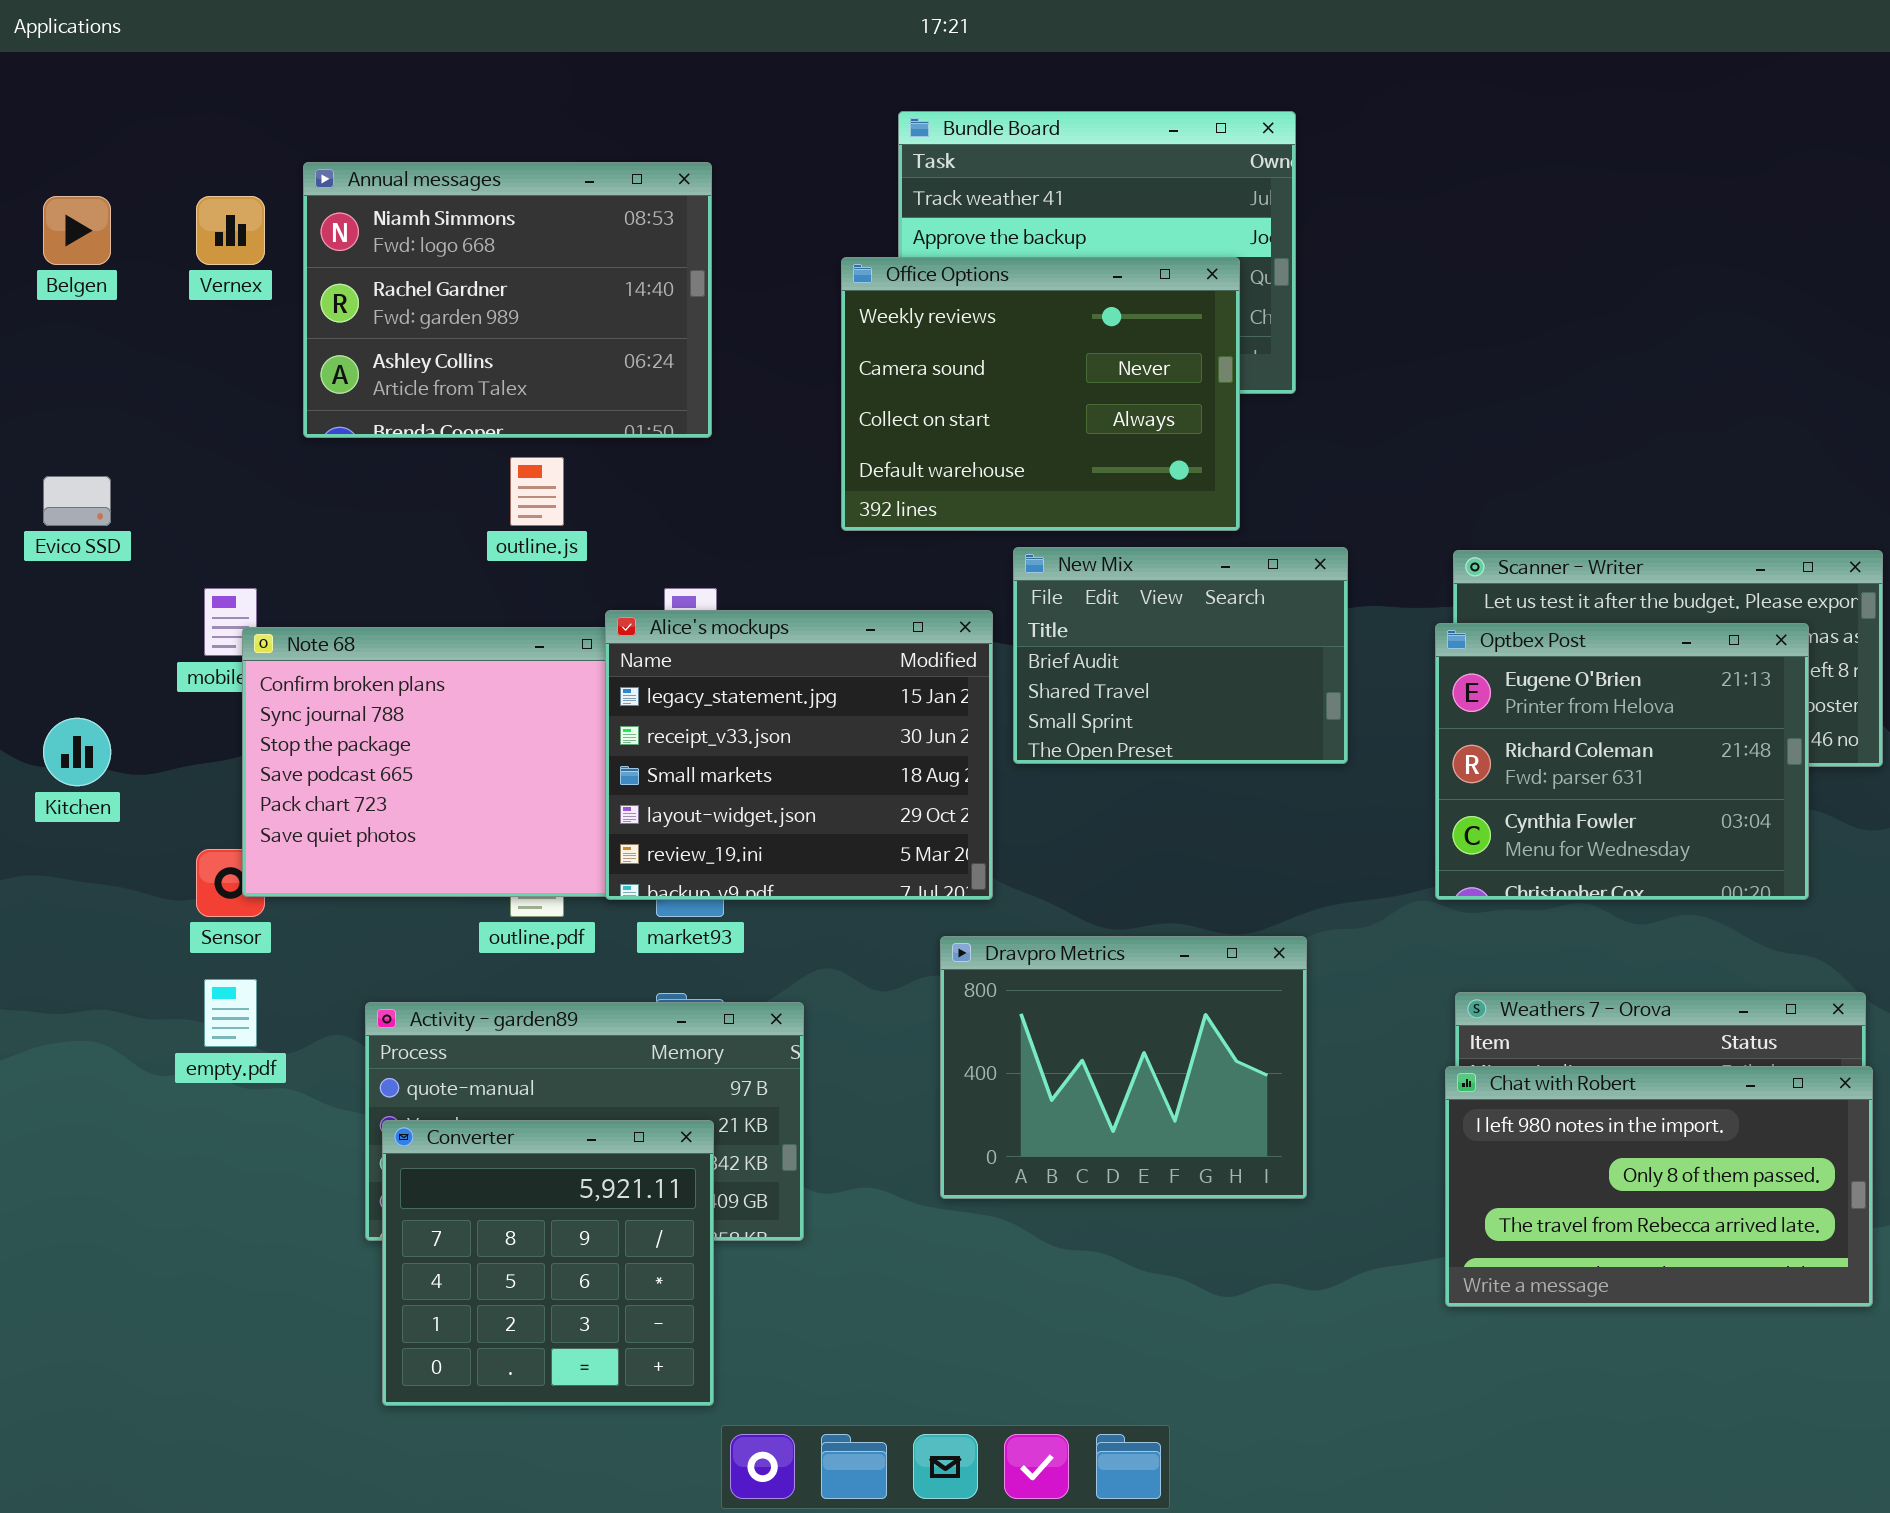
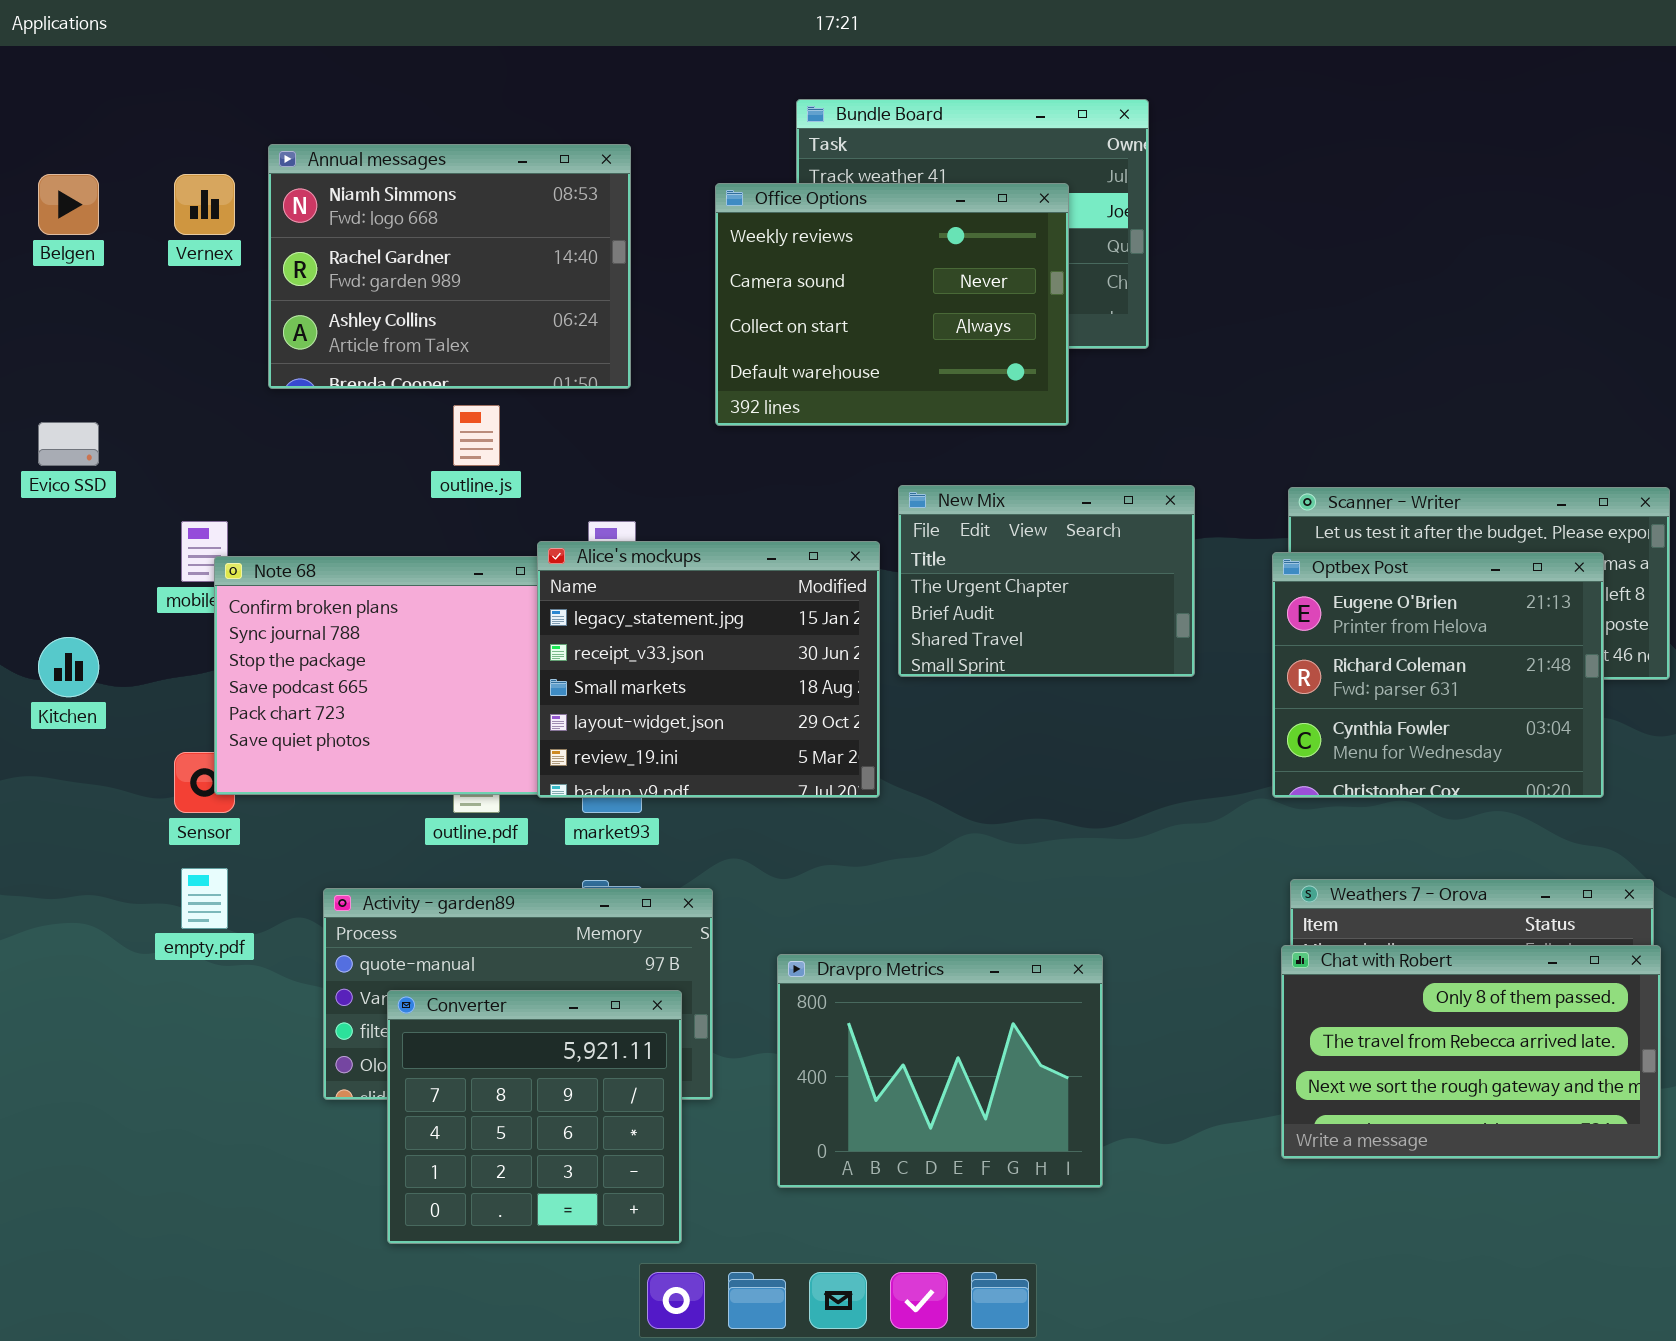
Office Options: [841,257,1240,531] -> [715,183,1069,426], moved
New Mix: [1013,547,1348,764] -> [898,485,1195,677], scrolled up 1 row
Dravpro Metrics: [940,936,1307,1199] -> [777,954,1103,1188], moved
Chat with Robert: [1445,1066,1873,1307] -> [1281,945,1661,1159], scrolled down 1 row
Converter: [382,1120,714,1406] -> [387,990,682,1244], moved

